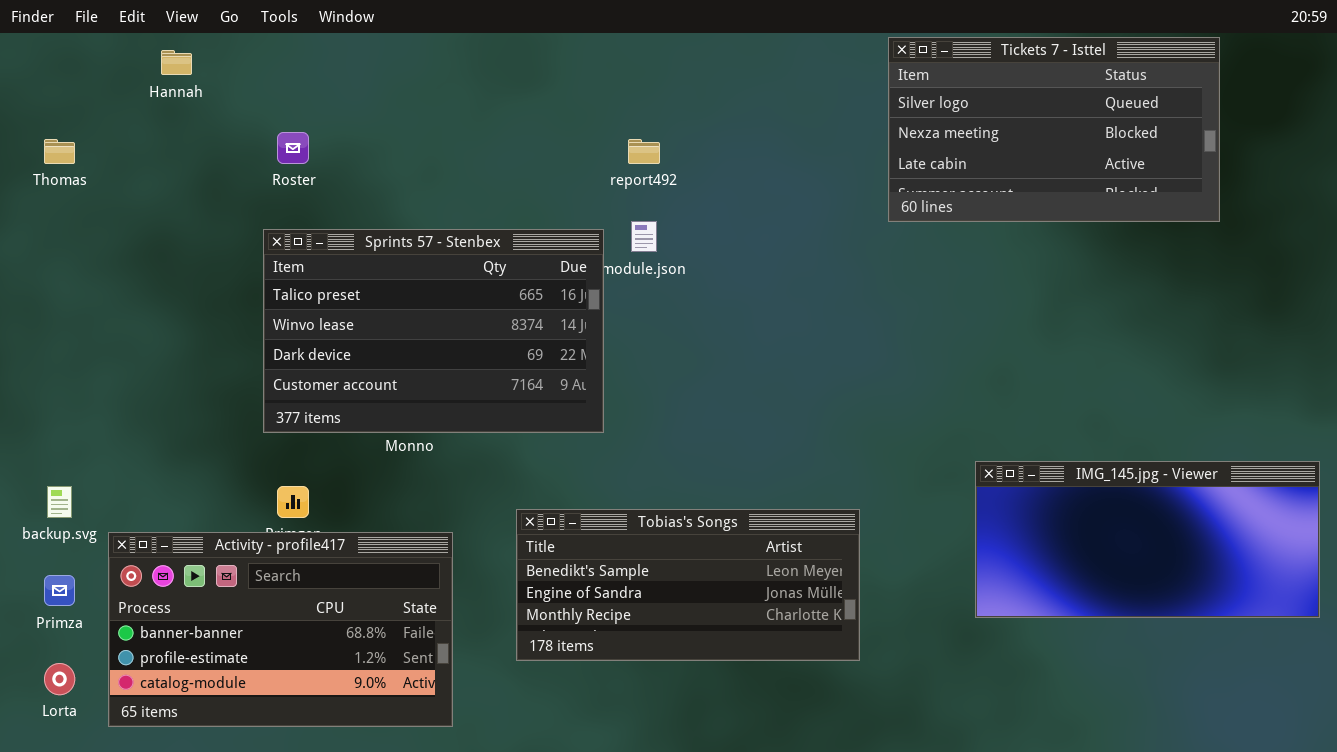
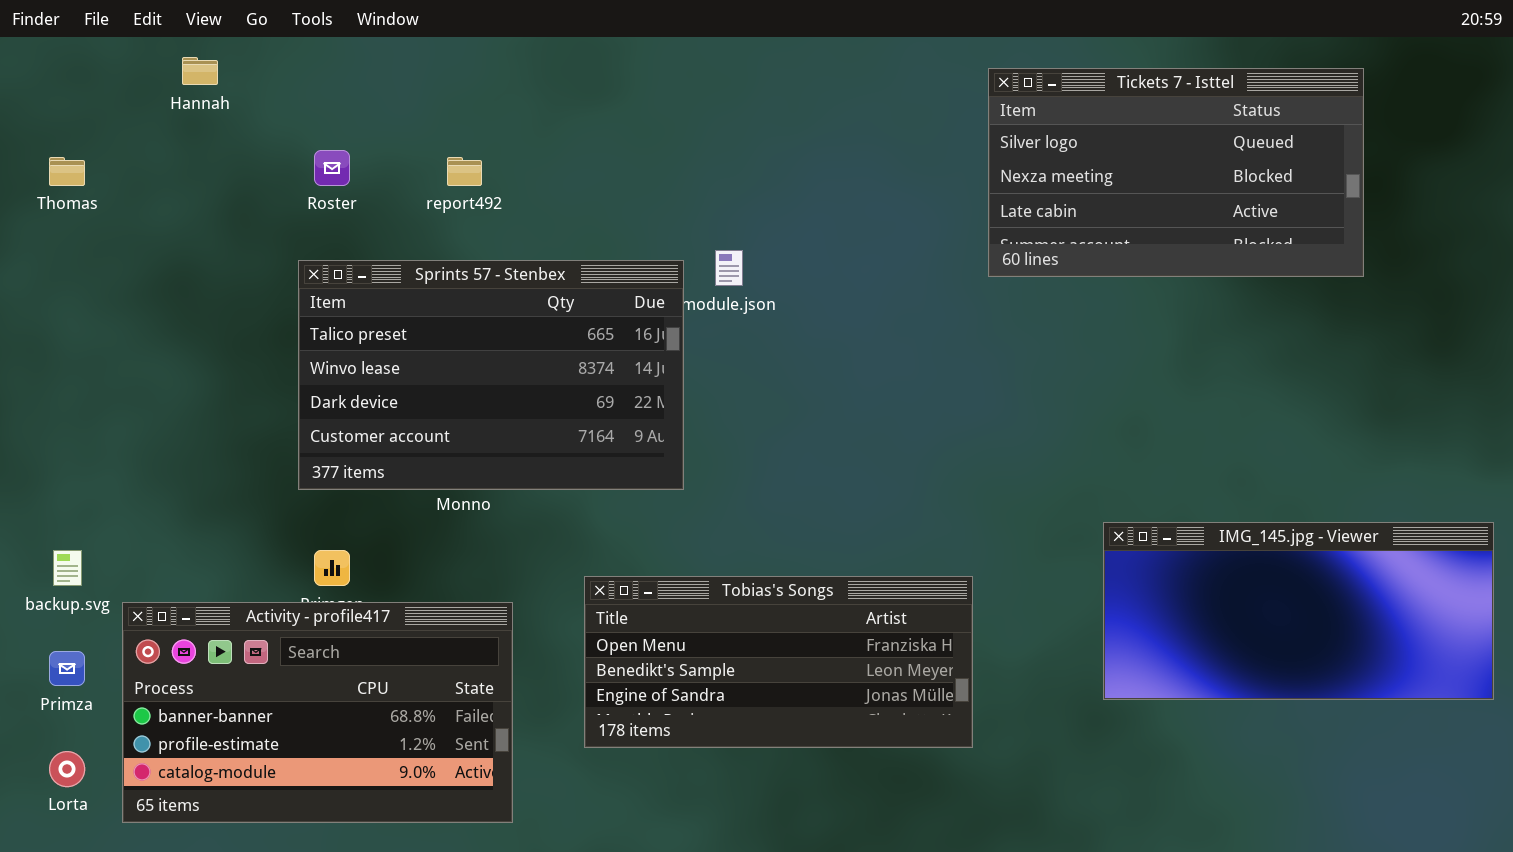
Tickets 7 - Isttel: [888,37,1220,222] -> [988,68,1364,277], moved
report492: [628,139,660,164] -> [447,157,482,186], moved
Tobias's Songs: [516,509,860,661] -> [584,576,973,748], scrolled up 1 row

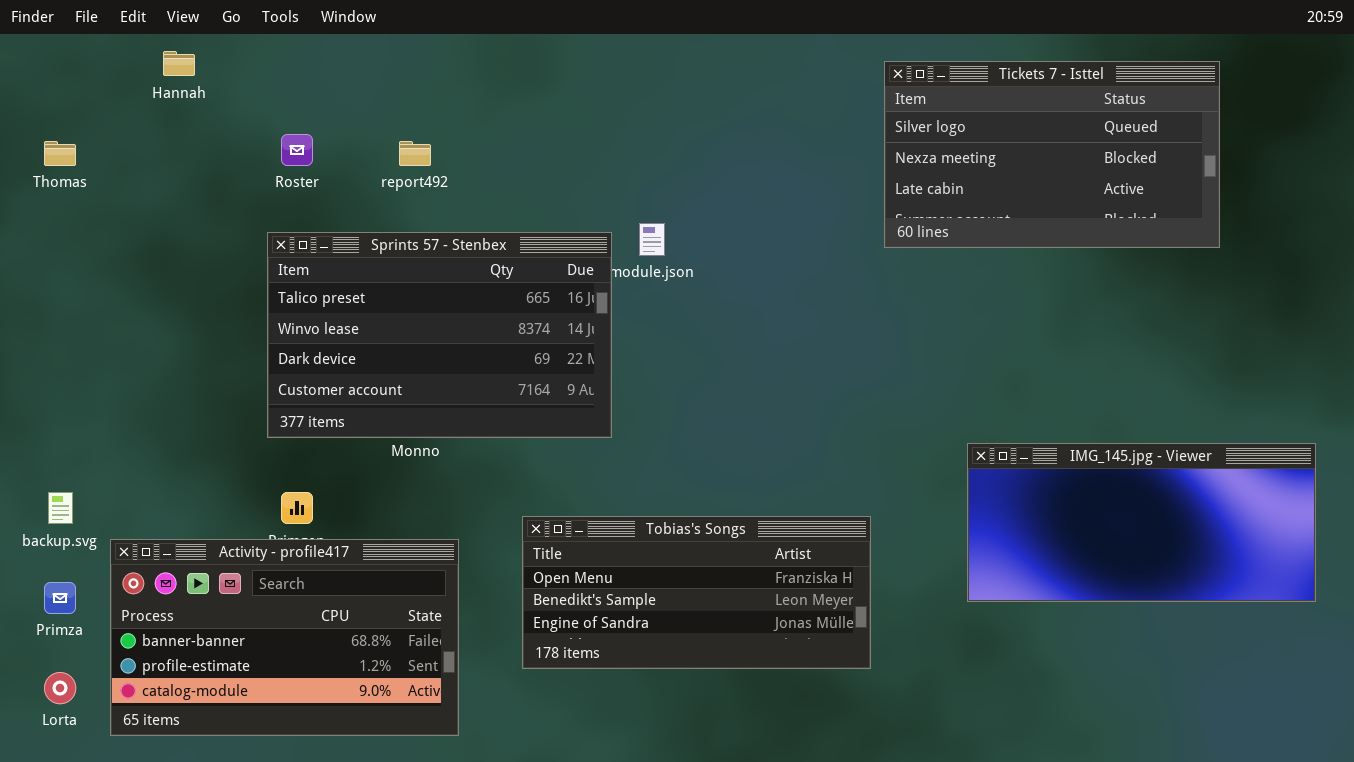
IMG_145.jpg - Viewer: [1103,522,1494,700] -> [967,443,1316,602], moved

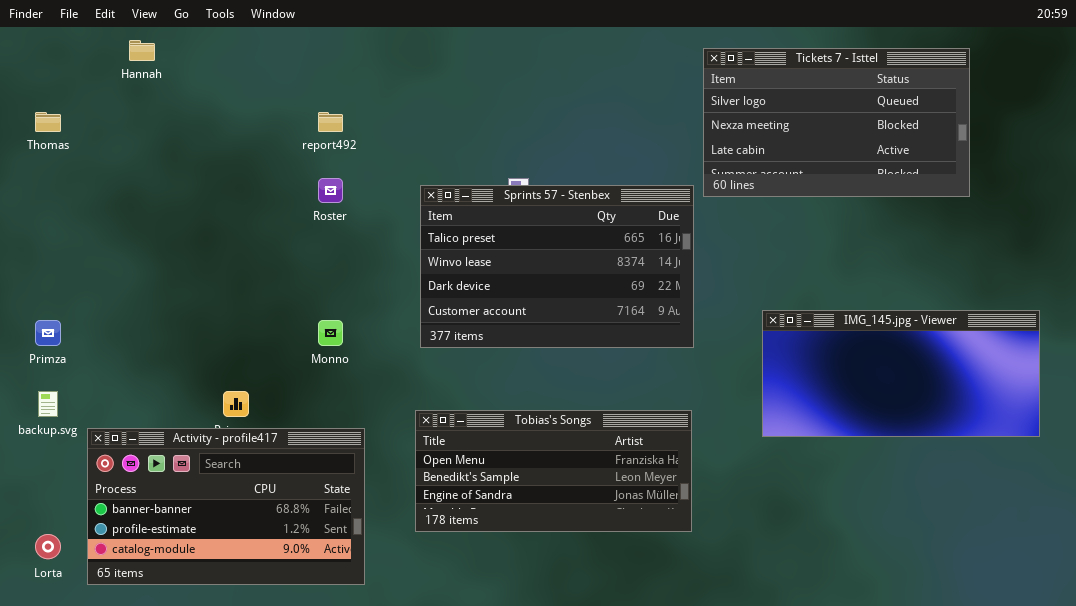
Roster: [281,134,313,166] -> [318,178,343,203], moved
Sprints 57 - Stenbex: [267,232,612,438] -> [420,185,694,348], moved
IMG_145.jpg - Viewer: [967,443,1316,602] -> [762,310,1040,437], moved
Primza: [44,582,76,614] -> [35,320,61,346], moved

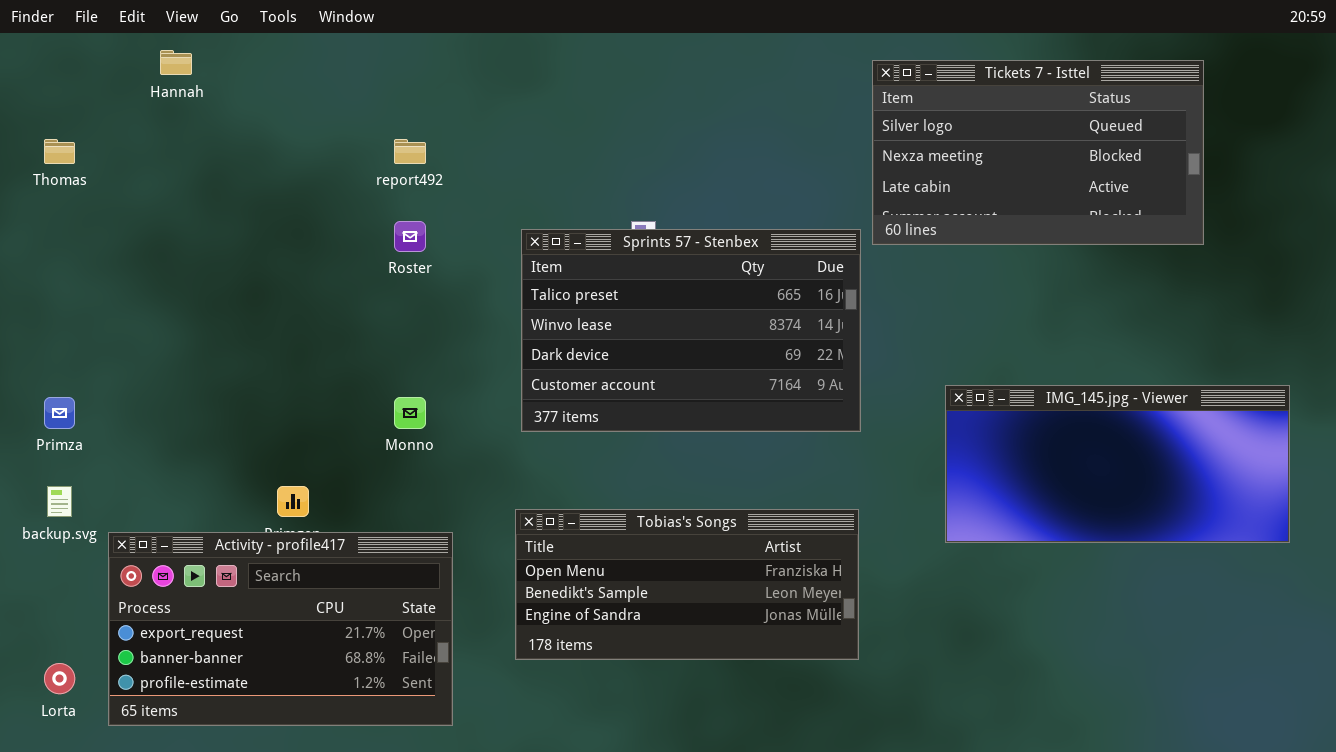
Activity - profile417: [87,428,365,585] -> [108,532,453,726], scrolled up 1 row

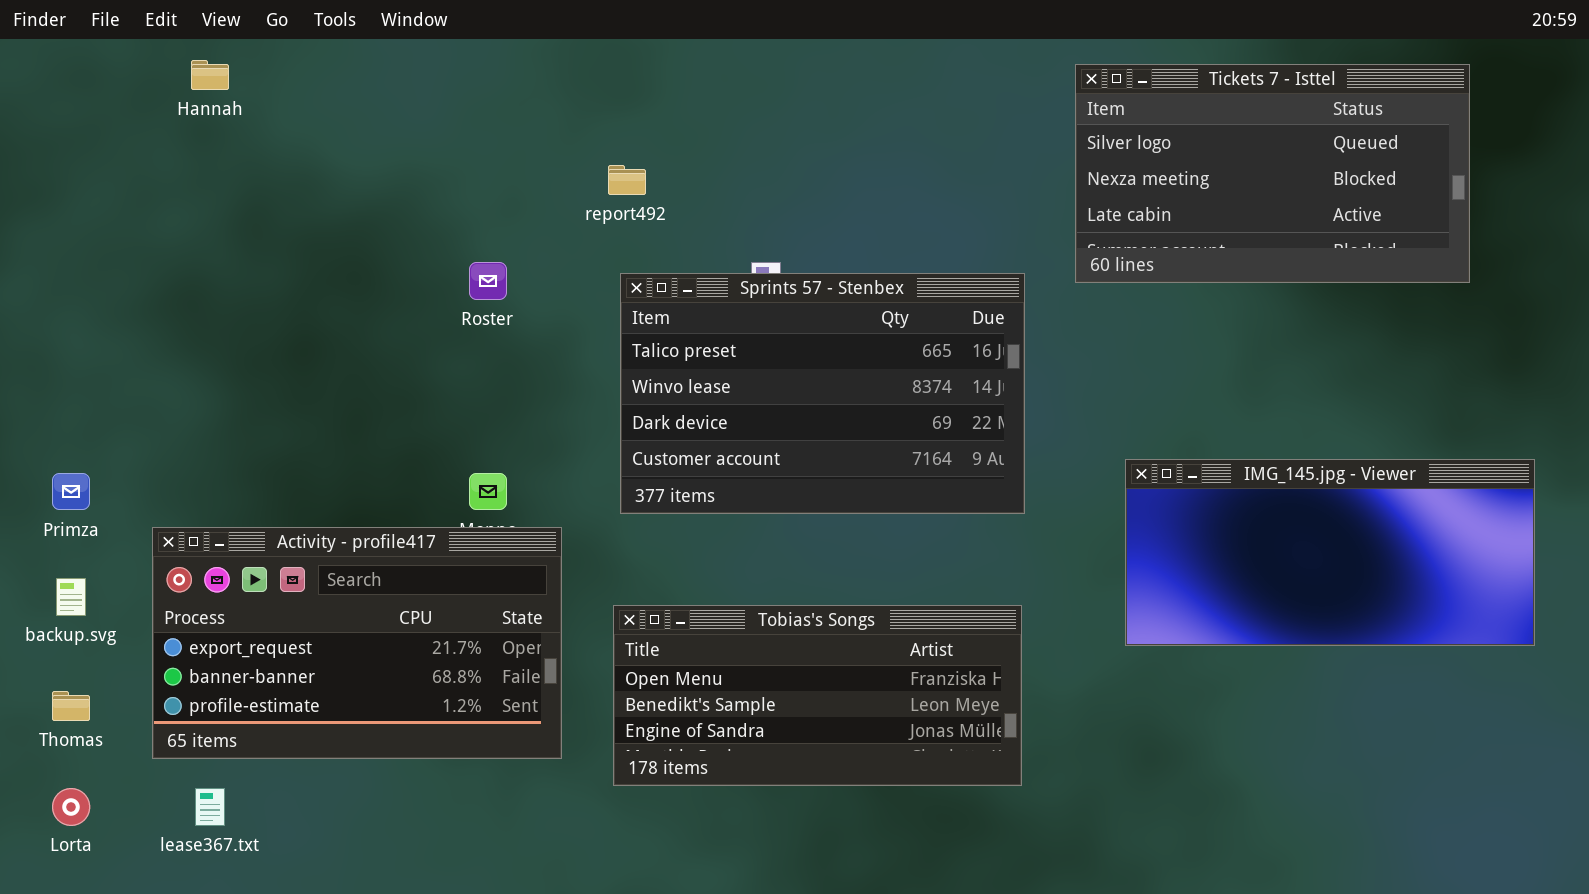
Tickets 7 - Isttel: [872,60,1204,245] -> [1075,64,1470,283], moved
Thomas: [44,139,75,164] -> [52,691,90,721], moved
report492: [394,139,426,164] -> [608,165,646,195], moved
Activity - profile417: [108,532,453,726] -> [152,527,562,759], moved

